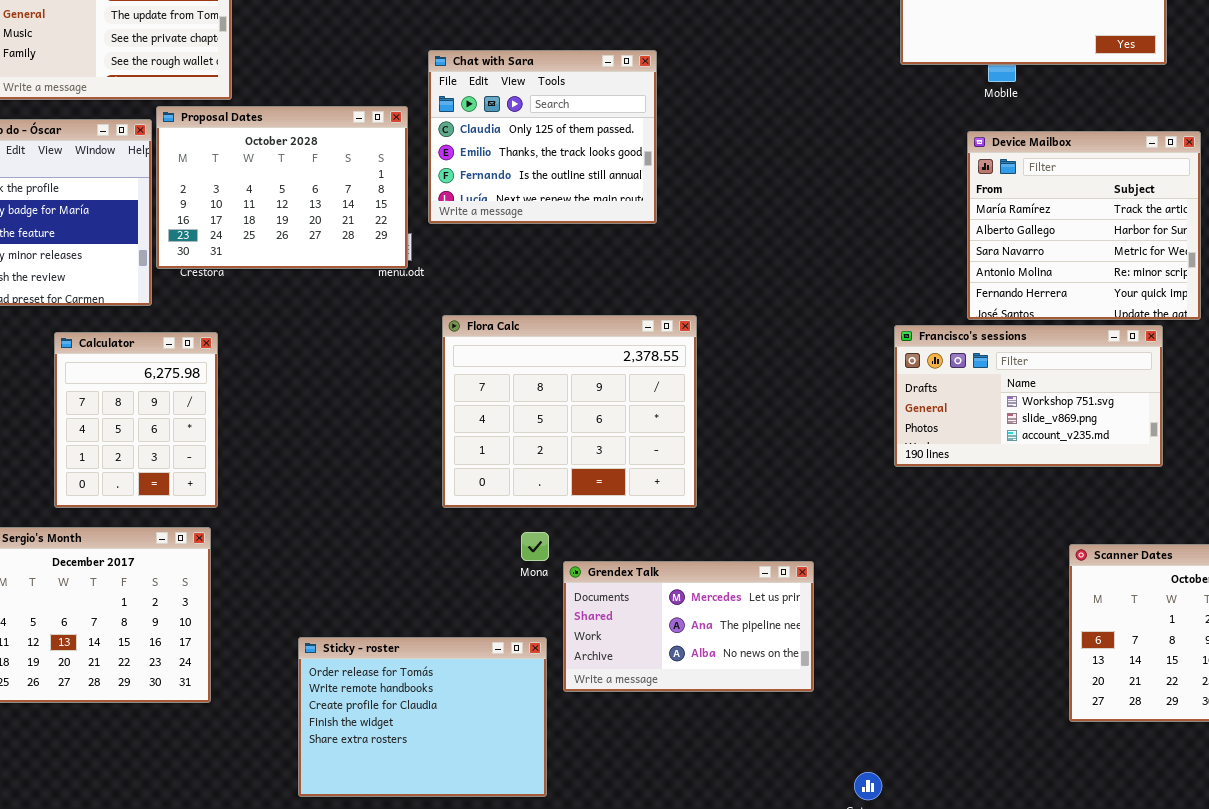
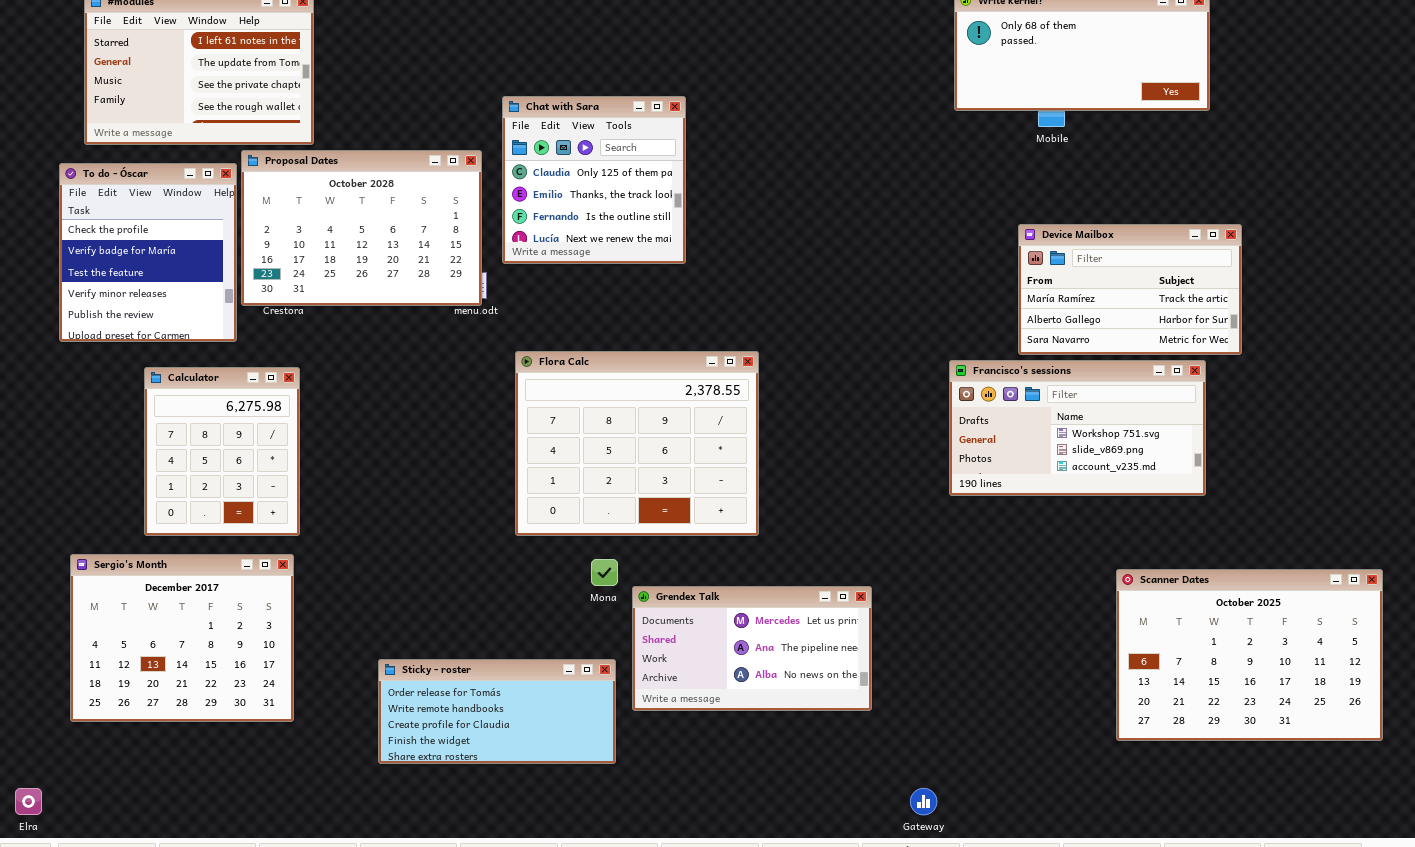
Chat with Sara: [428,50,657,224] -> [502,96,686,264], resized
Device Mailbox: [967,131,1201,320] -> [1018,224,1242,355], resized
Sticky - roster: [298,637,547,797] -> [378,659,616,764], resized

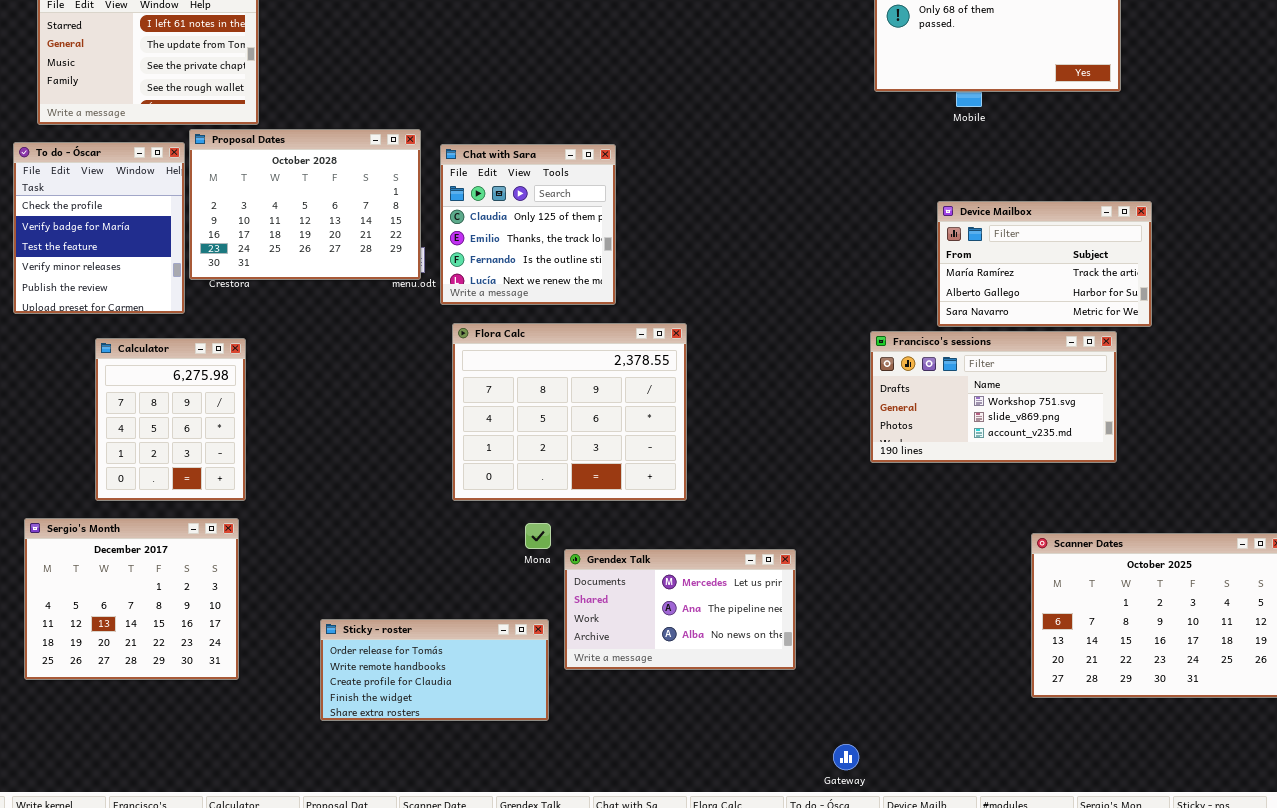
Chat with Sara: [502,96,686,264] -> [440,144,616,305], moved

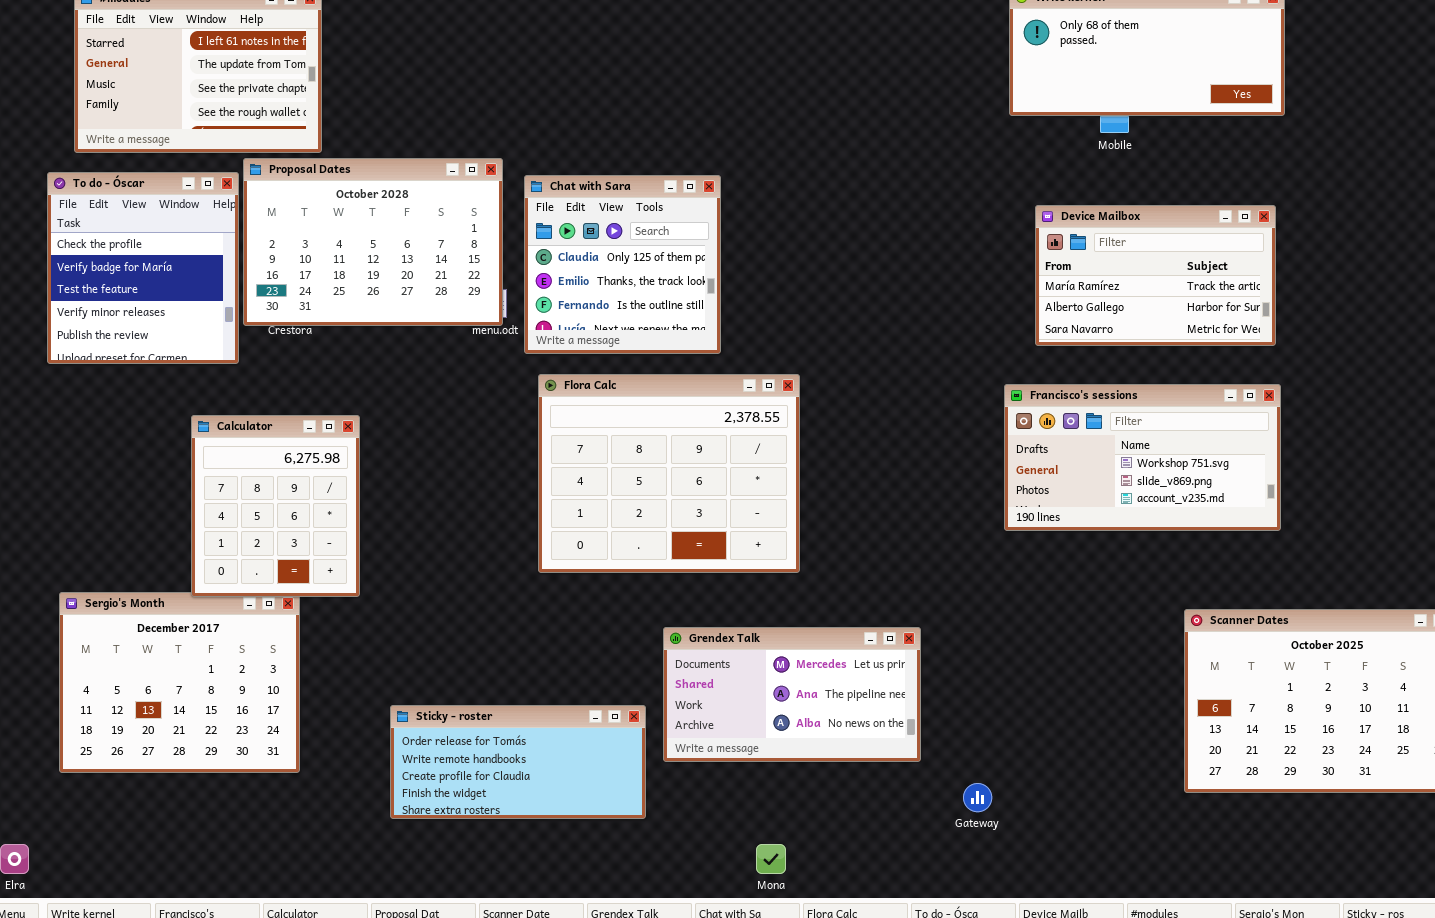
Device Mailbox: [937,201,1152,327] -> [1035,205,1276,346], moved
Calculator: [95,338,246,501] -> [191,415,360,597], moved
Mona: [525,523,551,549] -> [756,844,786,874], moved
Gateway: [833,744,859,770] -> [963,783,992,812], moved

